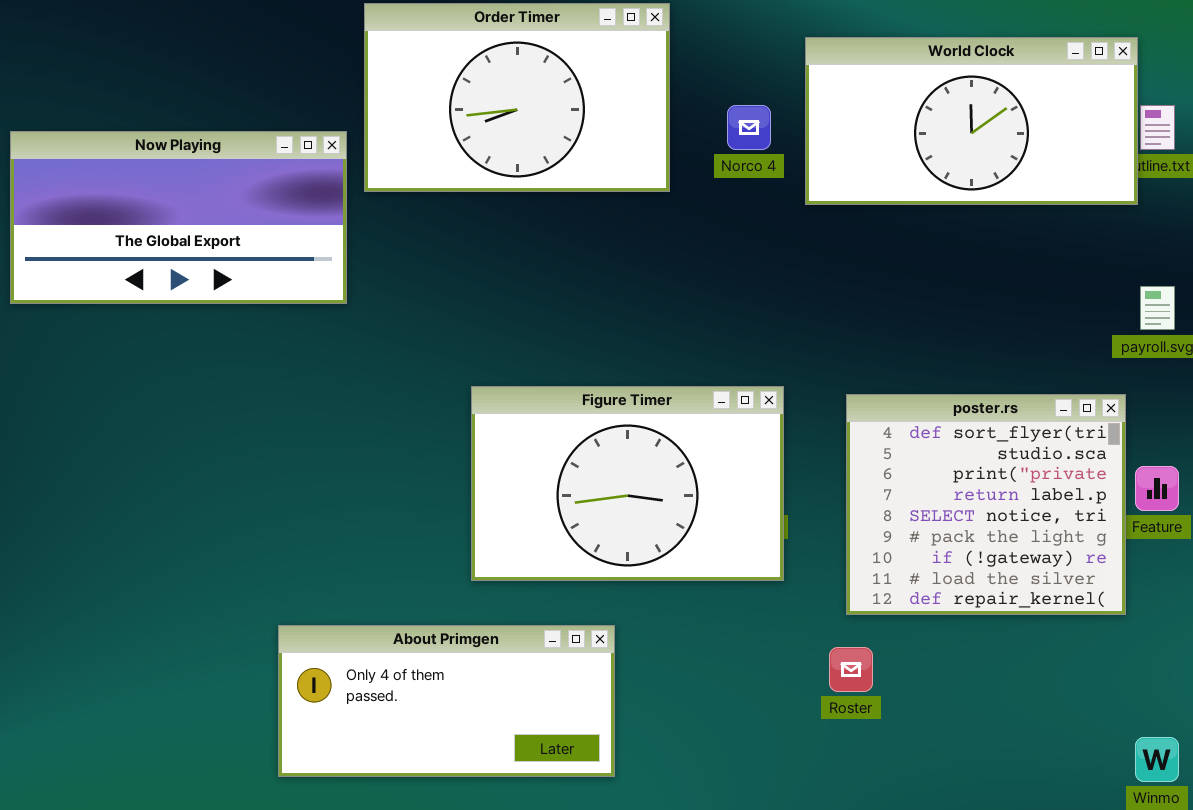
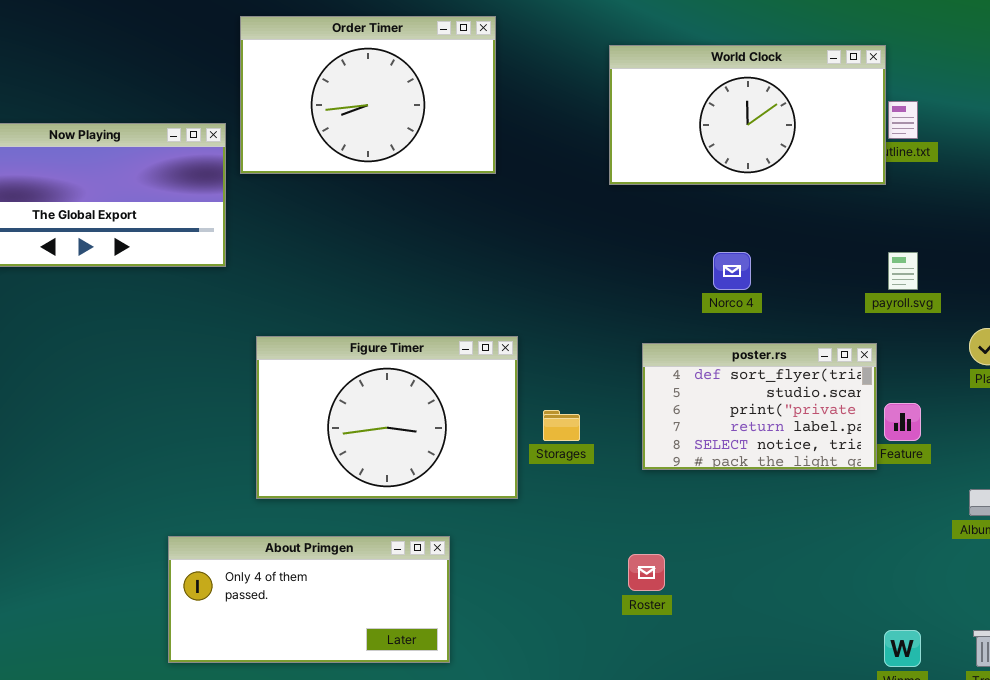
Norco 4: [727,105,771,150] -> [713,252,751,290], moved
Figure Timer: [471,386,784,581] -> [256,336,518,499], moved
poster.rs: [846,394,1126,615] -> [642,343,877,470], resized

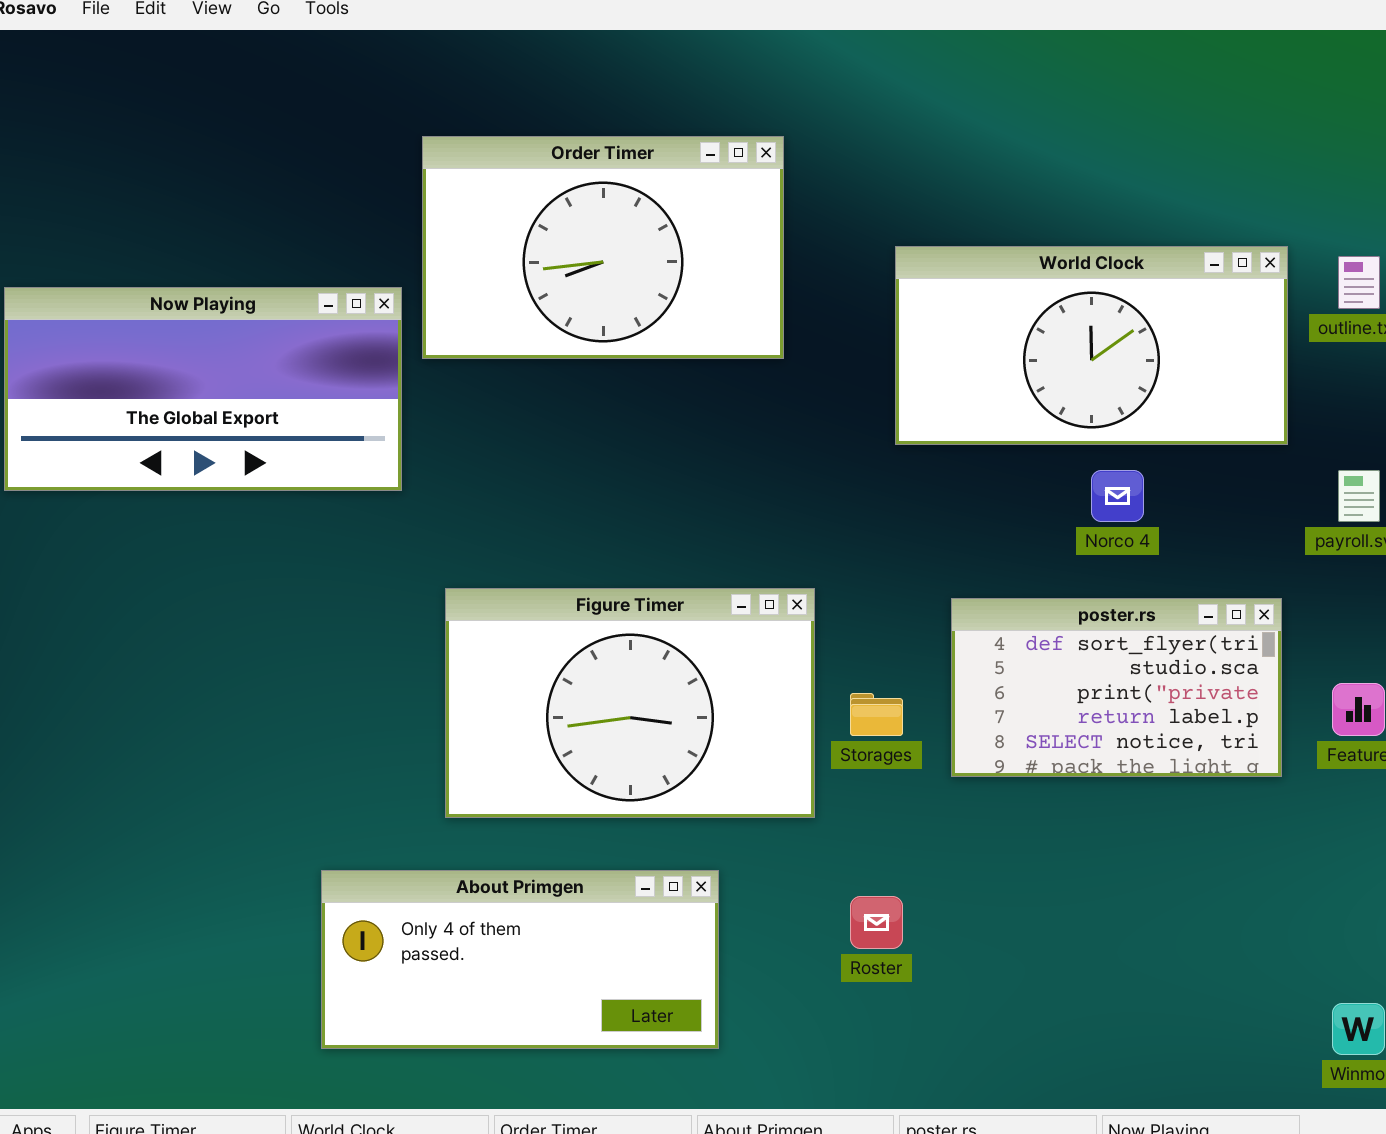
World Clock: [609,45,886,185] -> [895,246,1288,445], moved
poster.rs: [642,343,877,470] -> [951,598,1282,777], moved
Roster: [628,554,665,591] -> [850,896,903,949], moved

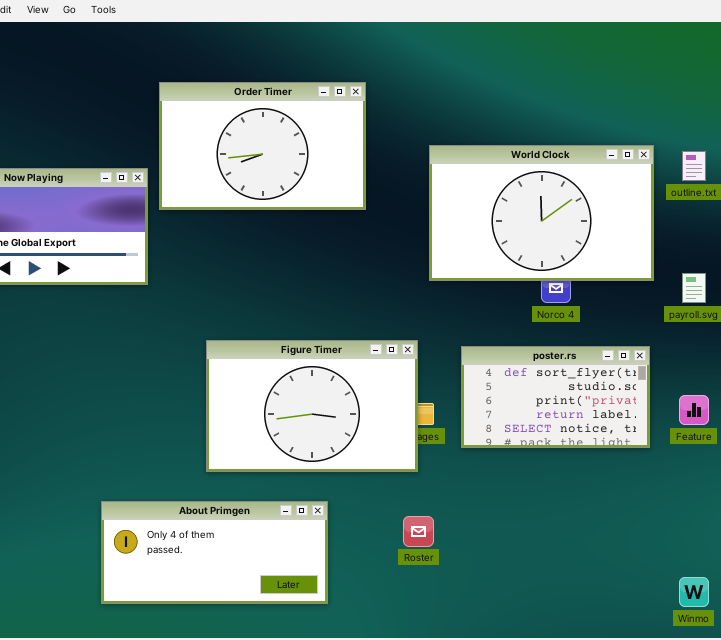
World Clock: [895,246,1288,445] -> [429,145,654,281], resized
Figure Timer: [445,588,815,818] -> [206,340,418,472], moved

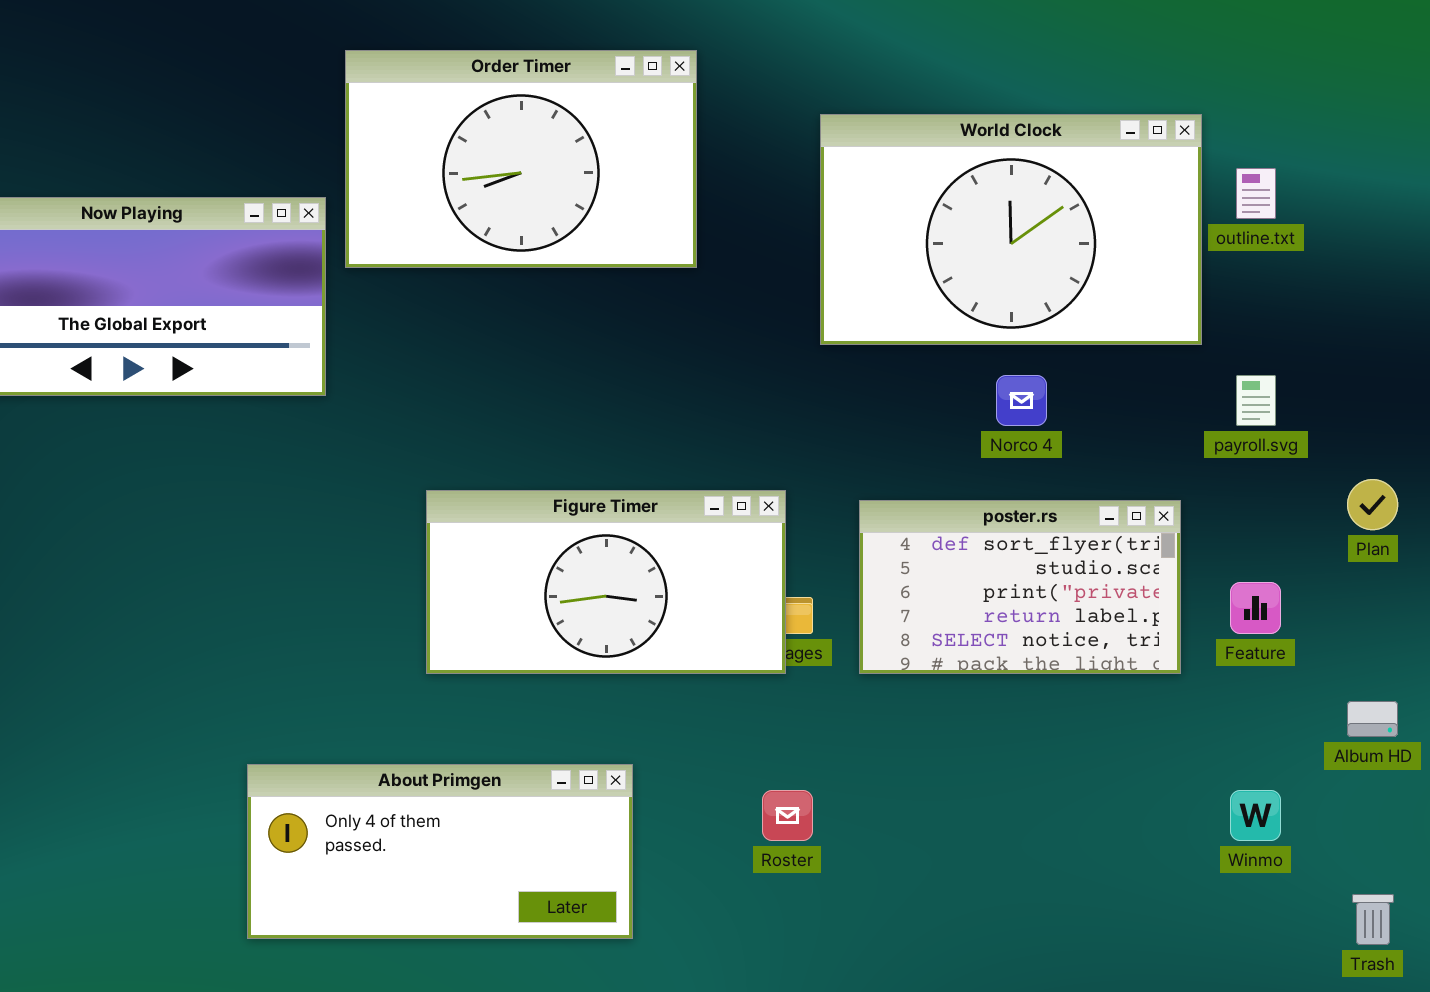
World Clock: [429,145,654,281] -> [820,114,1202,345], moved
Figure Timer: [206,340,418,472] -> [426,490,786,674], resized
Winmo: [679,577,709,607] -> [1230,790,1281,841], moved

